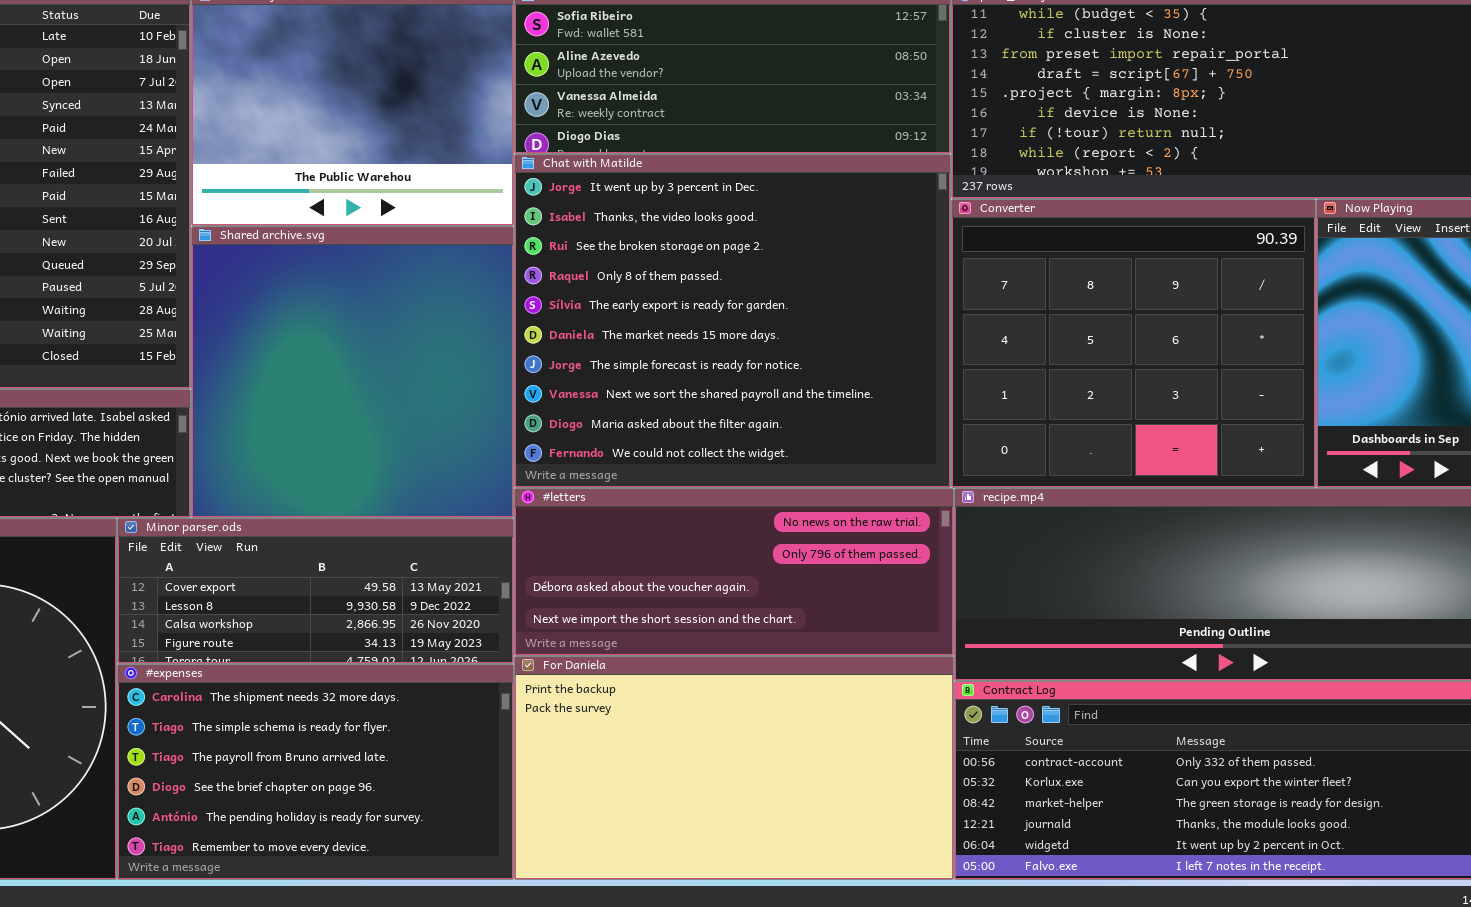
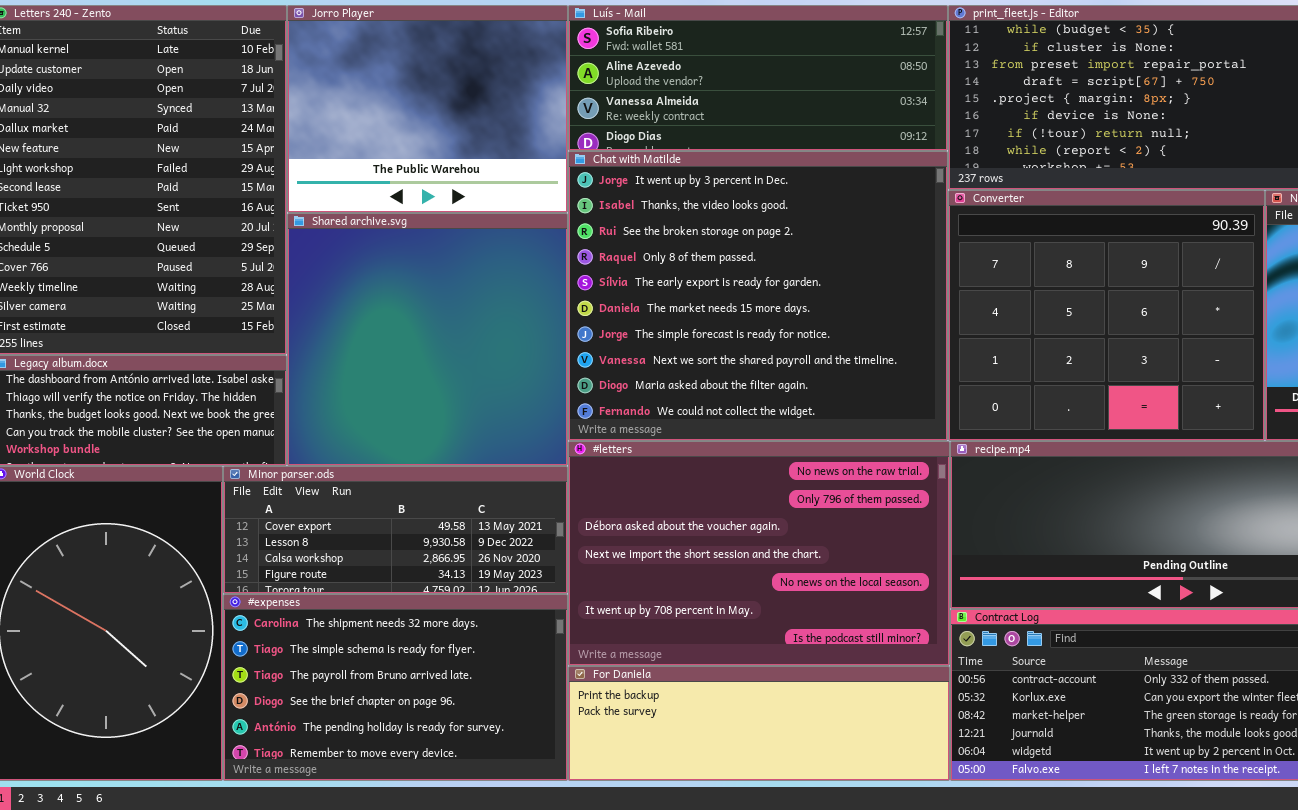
#letters: [514,488,954,656] -> [568,441,950,666], resized
For Daniela: [514,656,954,880] -> [568,666,950,781], resized

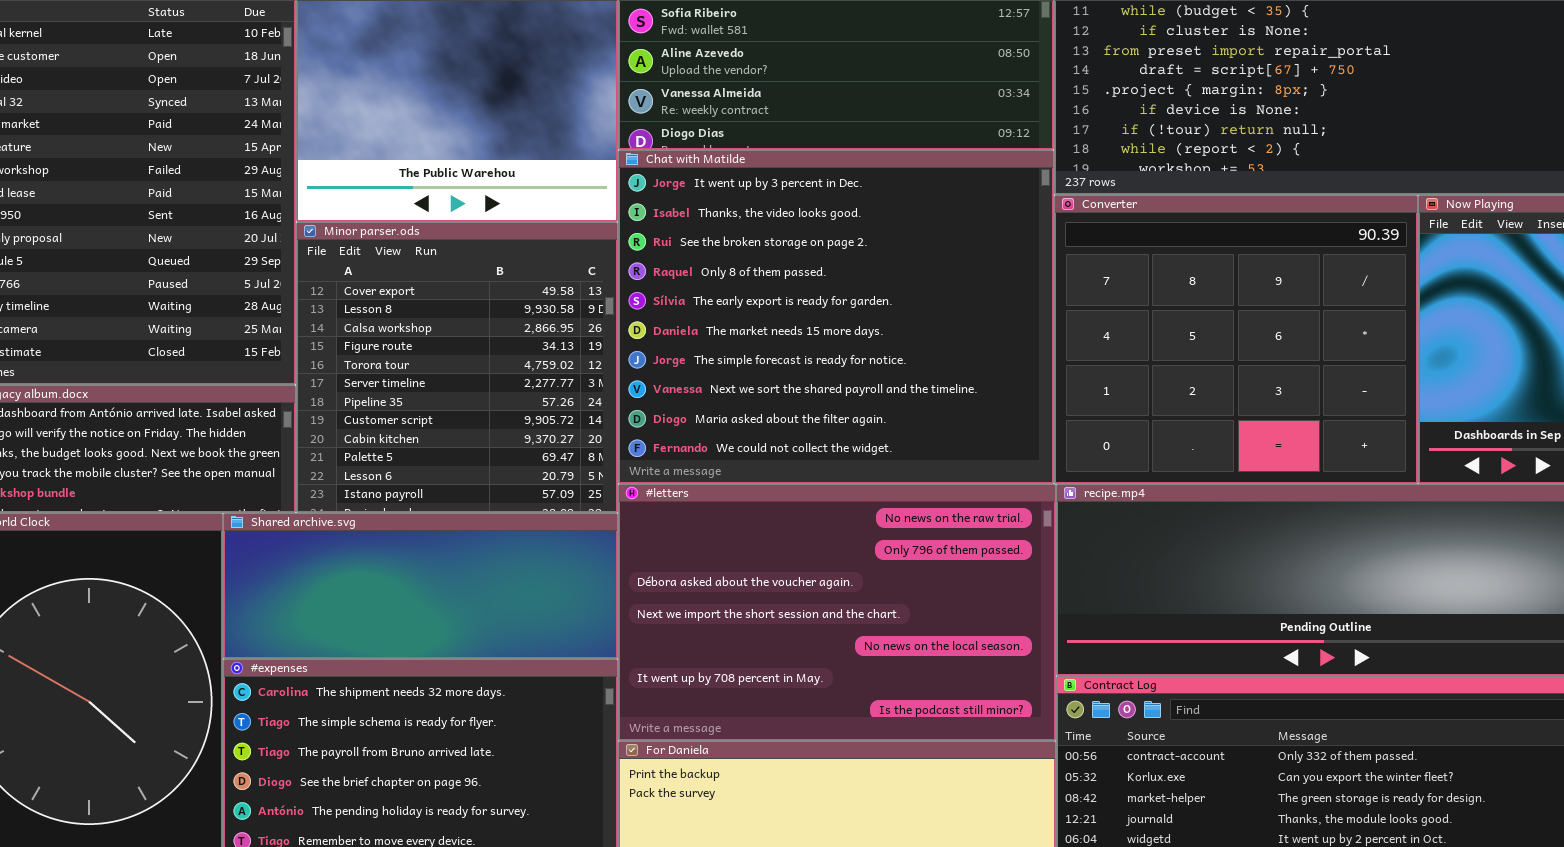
Shared archive.svg: [287,213,568,466] -> [223,513,618,659], moved, resized
Minor parser.ods: [223,466,568,594] -> [296,222,618,513], moved, resized

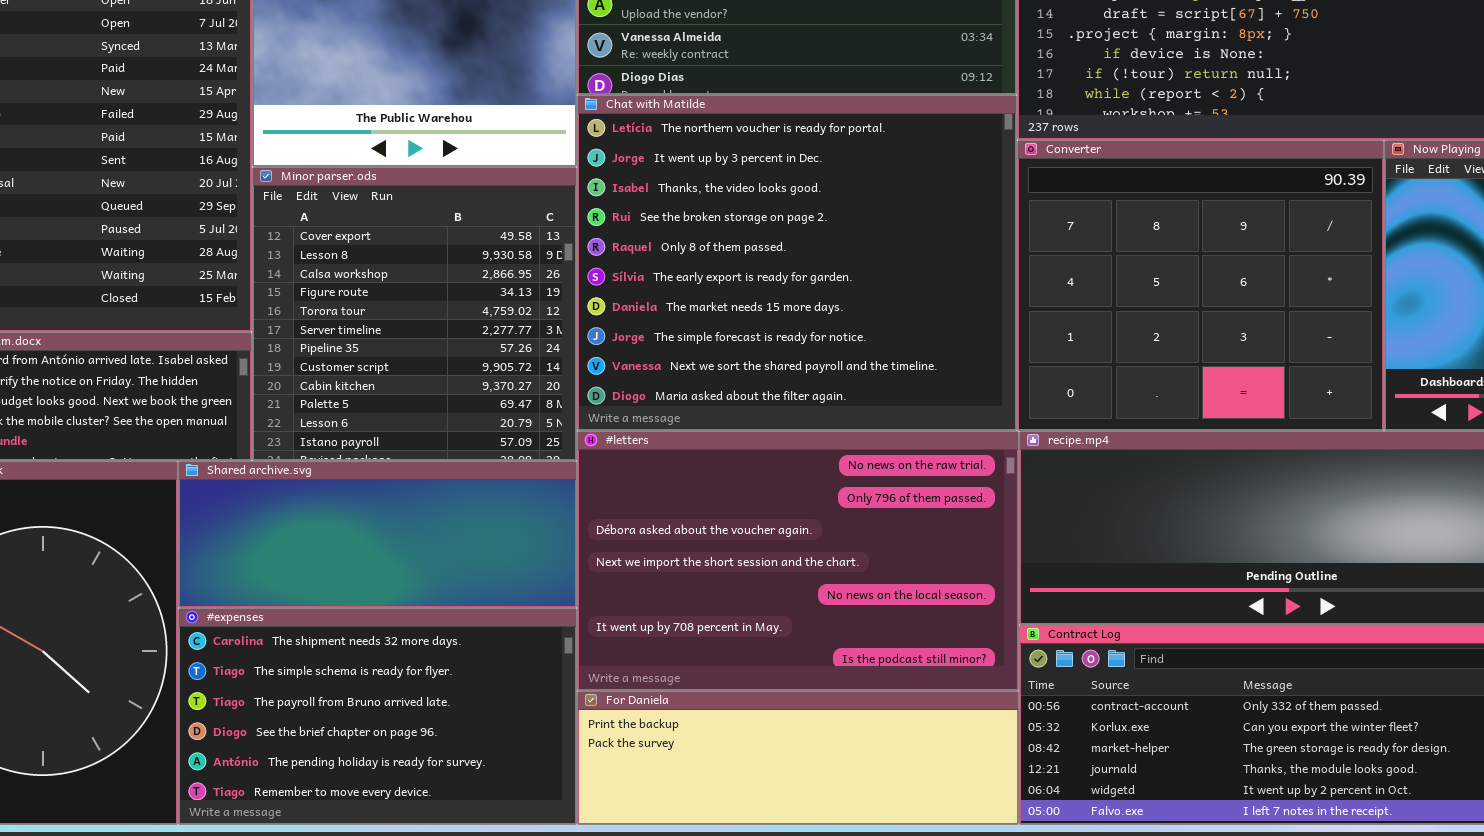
Chat with Matilde: [618,150,1054,484] -> [577,95,1017,431], scrolled up 1 row

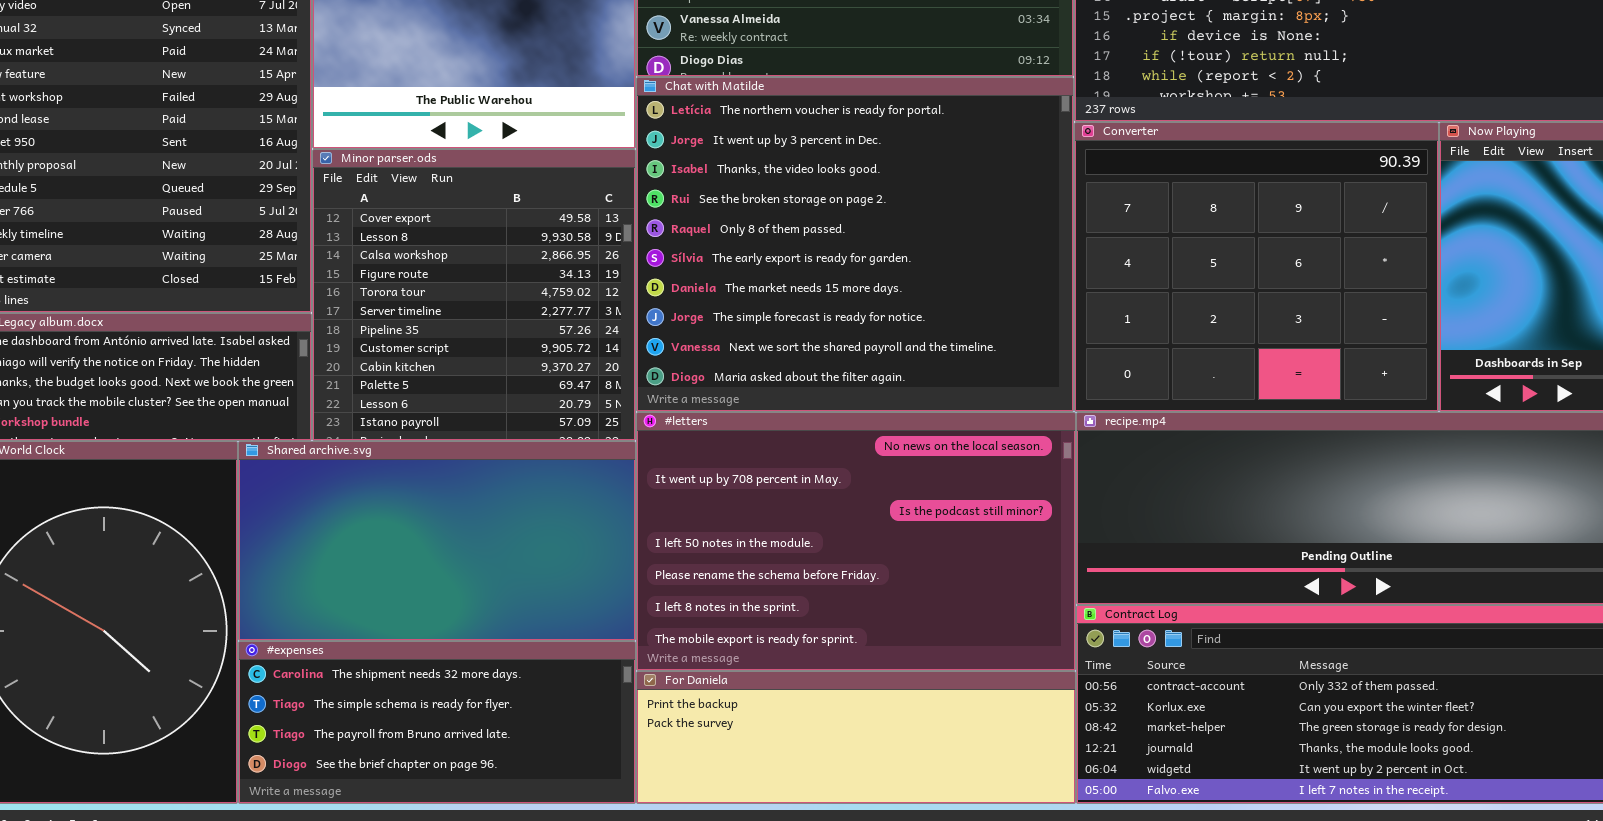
#letters: [577,431,1019,691] -> [636,412,1076,671], scrolled down 4 rows
Shared archive.svg: [178,461,577,608] -> [238,441,636,641], resized
#expenses: [178,608,577,825] -> [238,641,636,804], resized

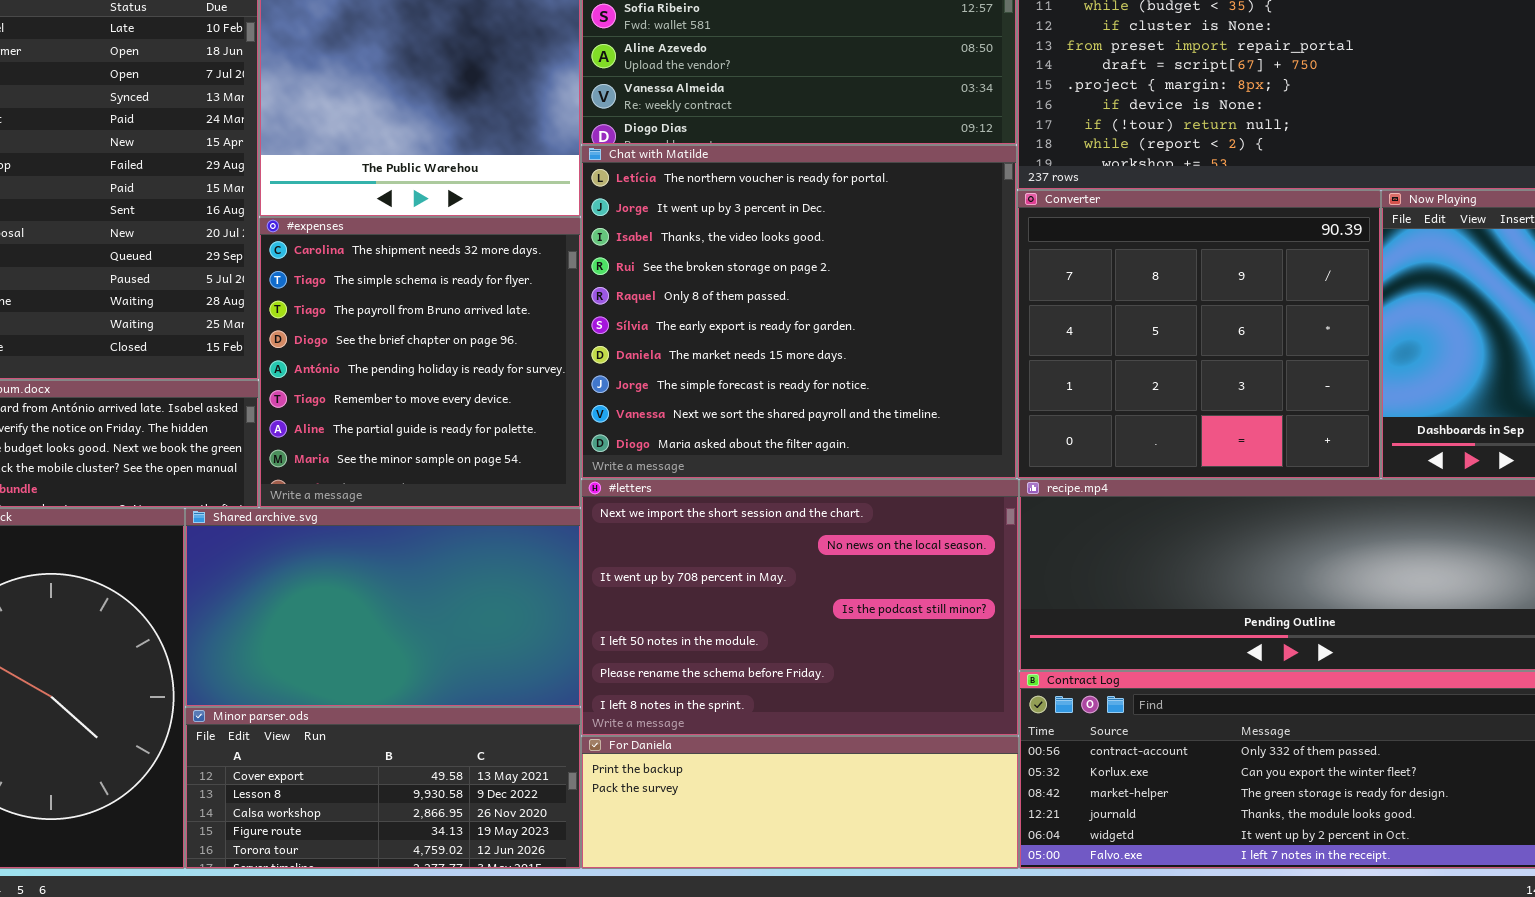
Minor parser.ods: [312,149,636,441] -> [185,707,581,869], moved, resized
#letters: [636,412,1076,671] -> [581,479,1019,736], scrolled up 1 row
#expenses: [238,641,636,804] -> [259,217,581,508], moved, resized

